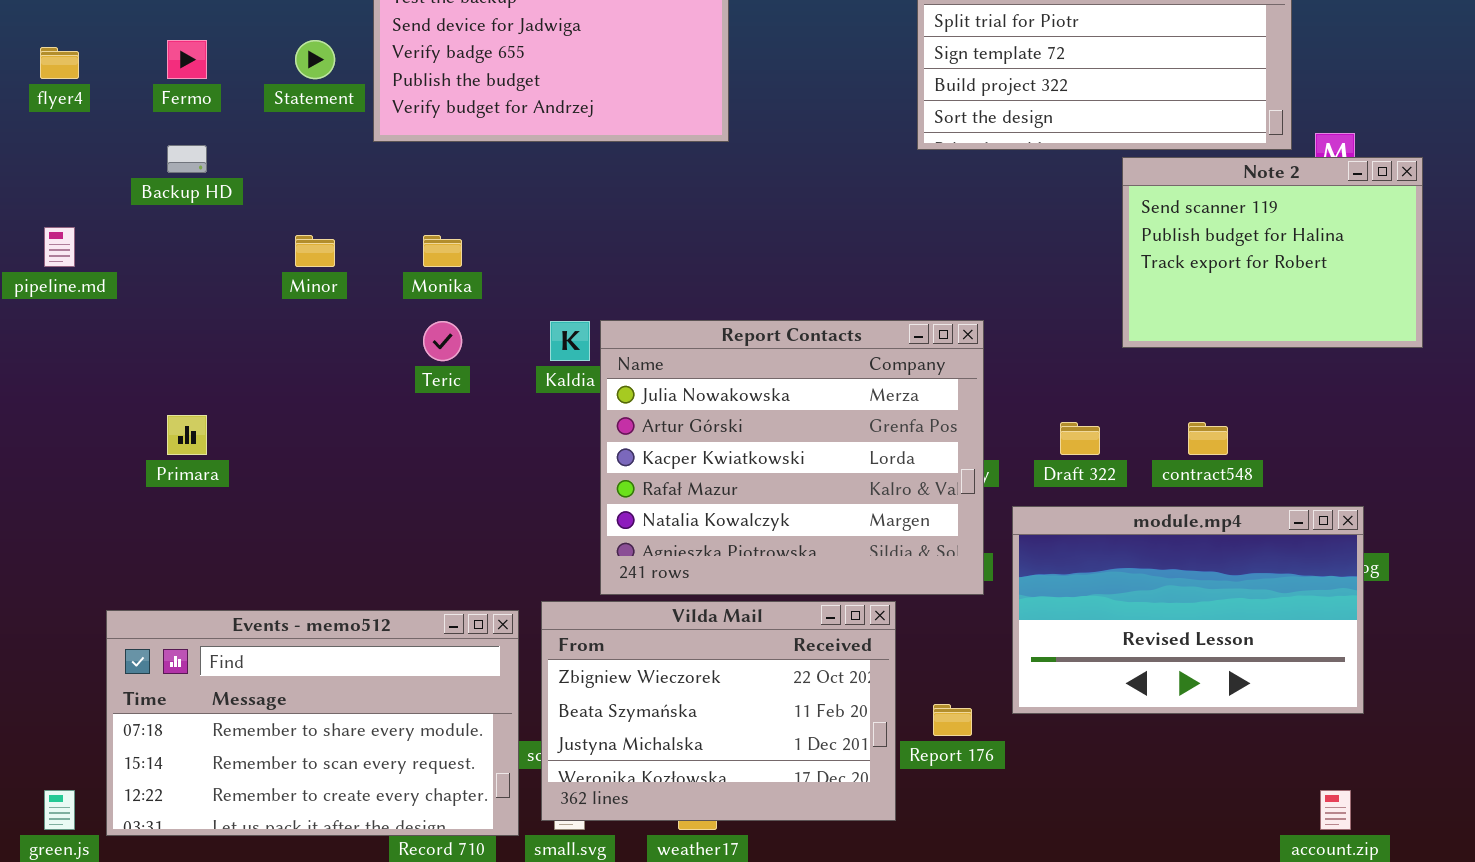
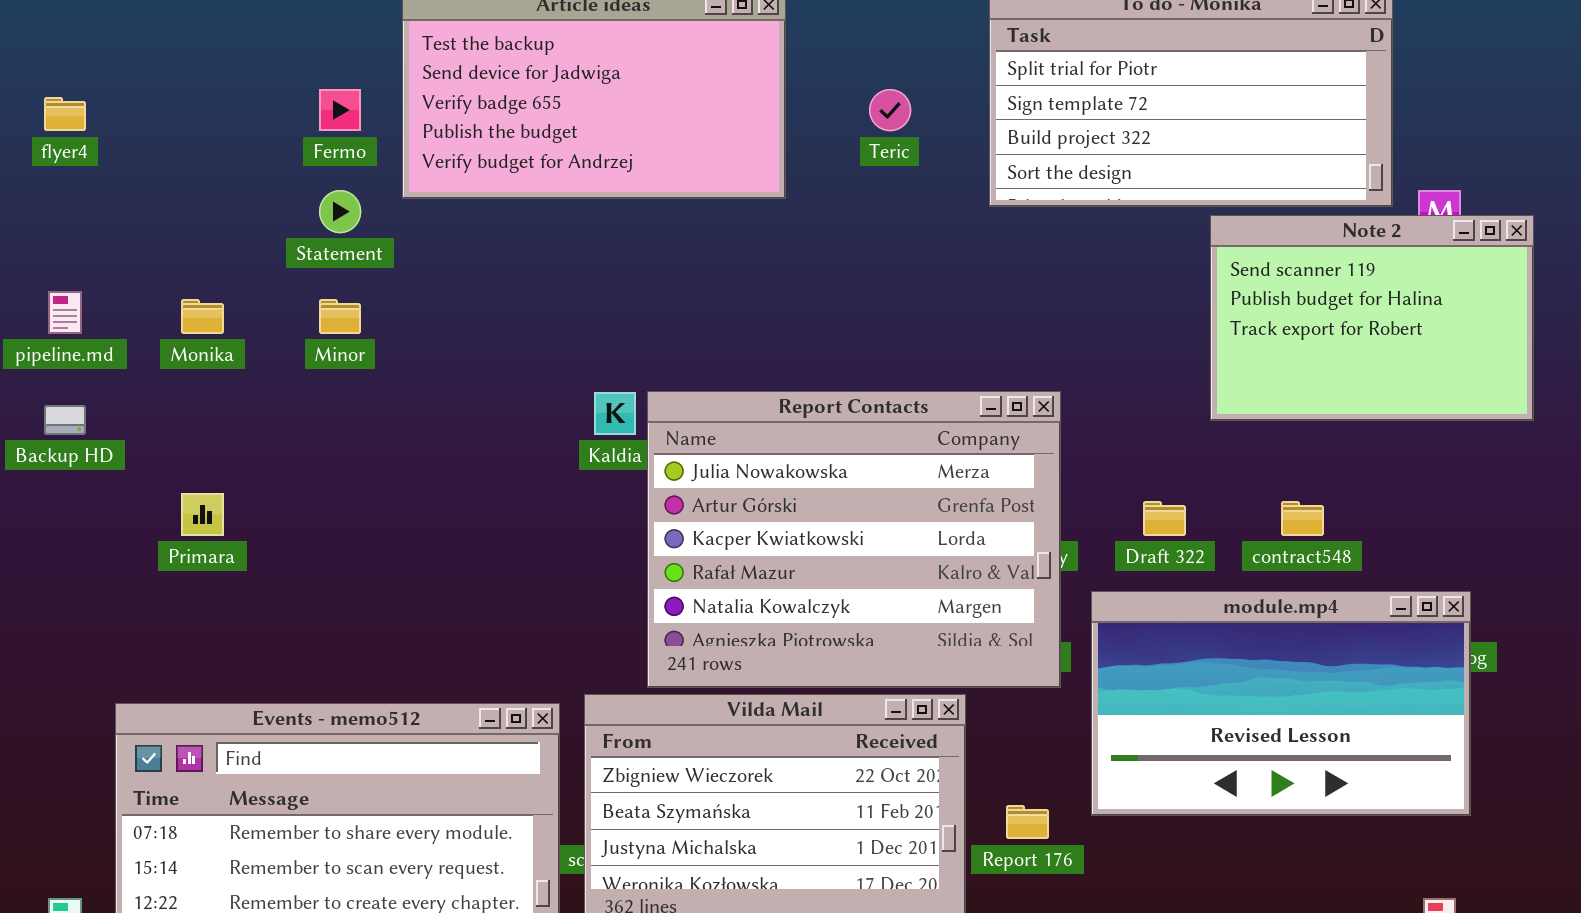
Fermo: [167,40,207,79] -> [319,89,361,131], moved
Statement: [295,40,335,79] -> [319,190,361,233], moved
Backup HD: [167,145,207,173] -> [44,405,86,435], moved
Monika: [423,235,462,267] -> [181,299,224,334], moved
Teric: [423,321,462,361] -> [869,89,911,131], moved

